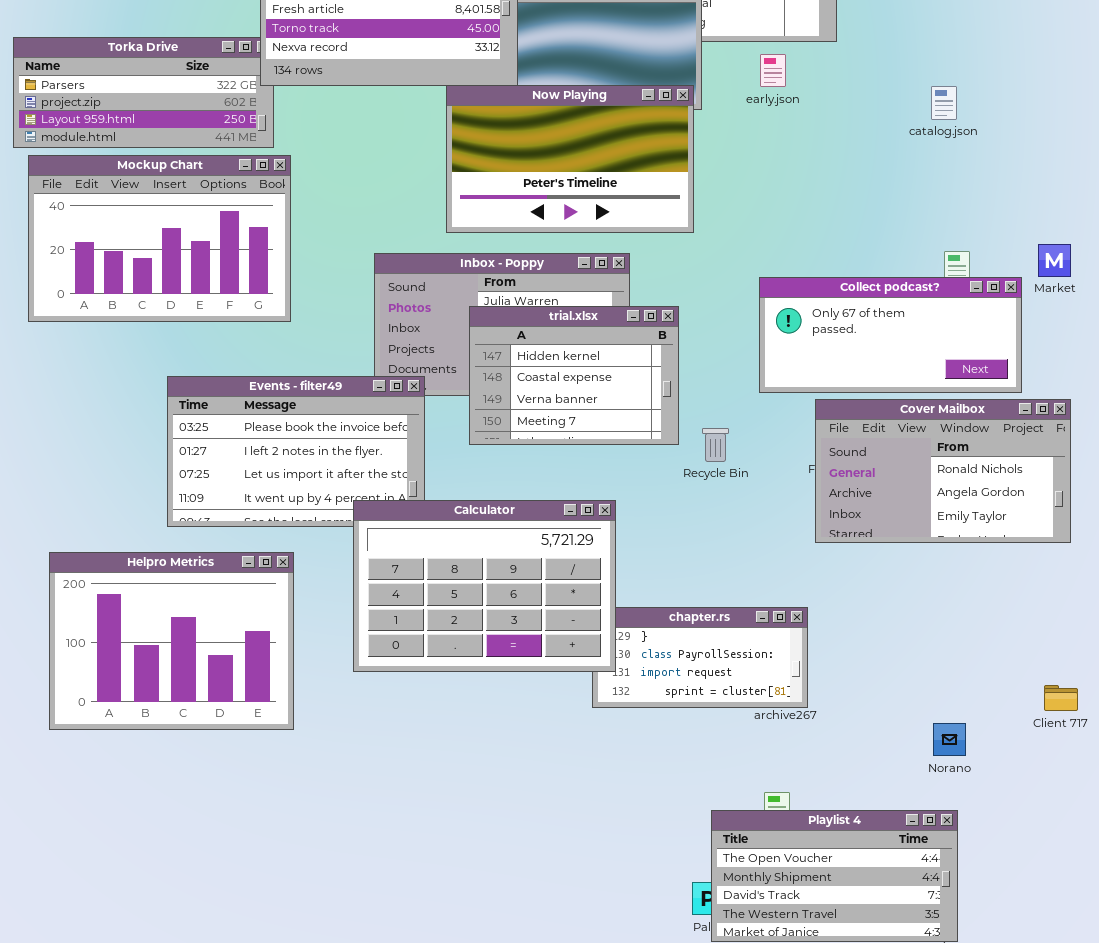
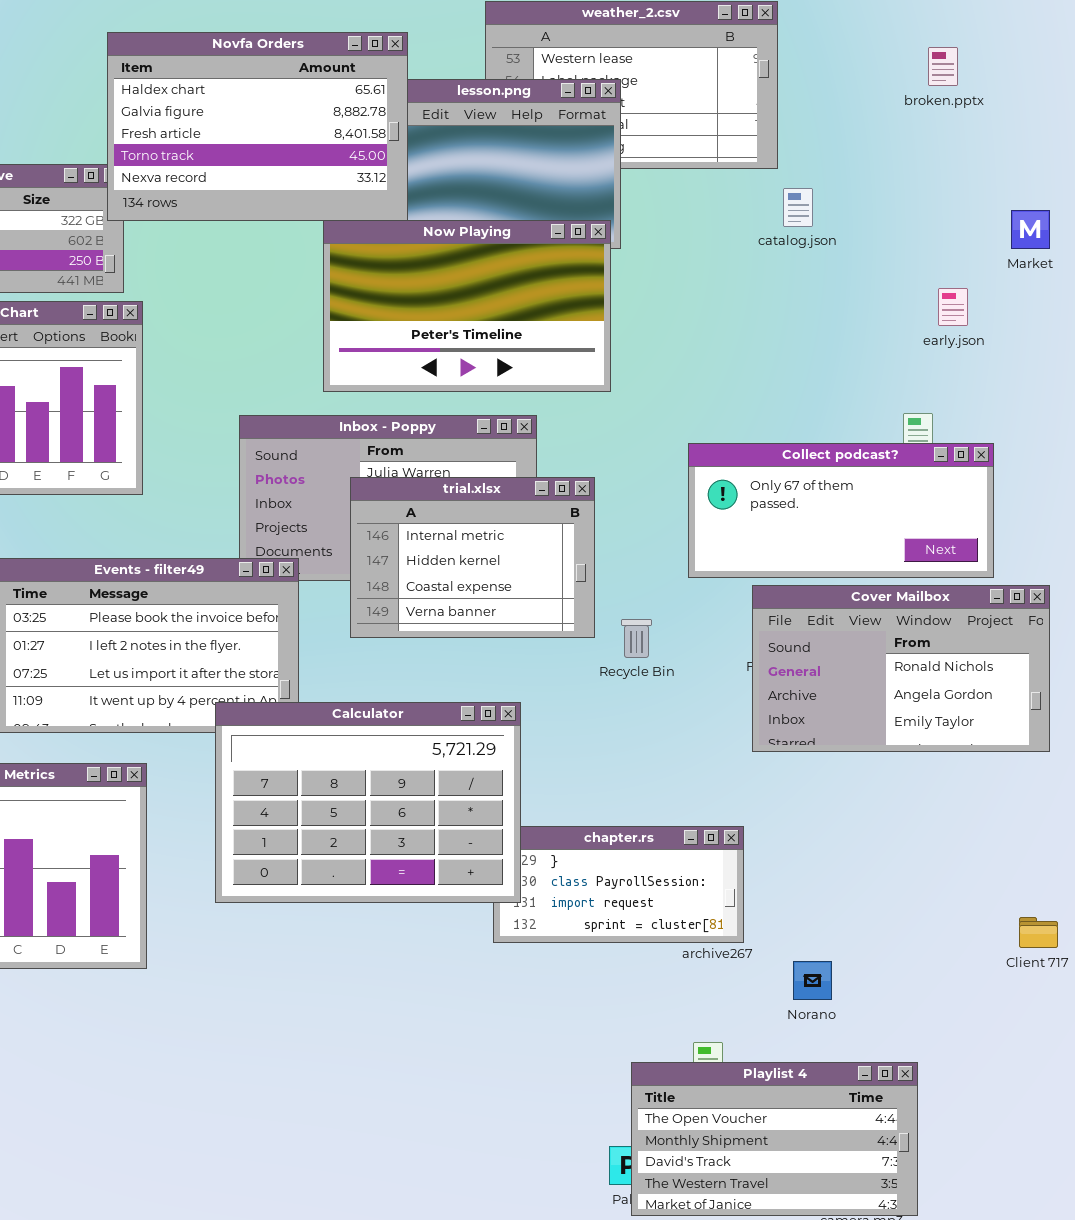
early.json: [760,54,786,87] -> [938,288,968,326], moved
catalog.json: [931,86,957,120] -> [783,188,813,227], moved
Market: [1038,244,1071,277] -> [1011,210,1050,249], moved
trial.xlsx: [469,306,679,445] -> [350,477,595,638], scrolled up 1 row
Norano: [933,723,966,756] -> [793,961,832,1000], moved

